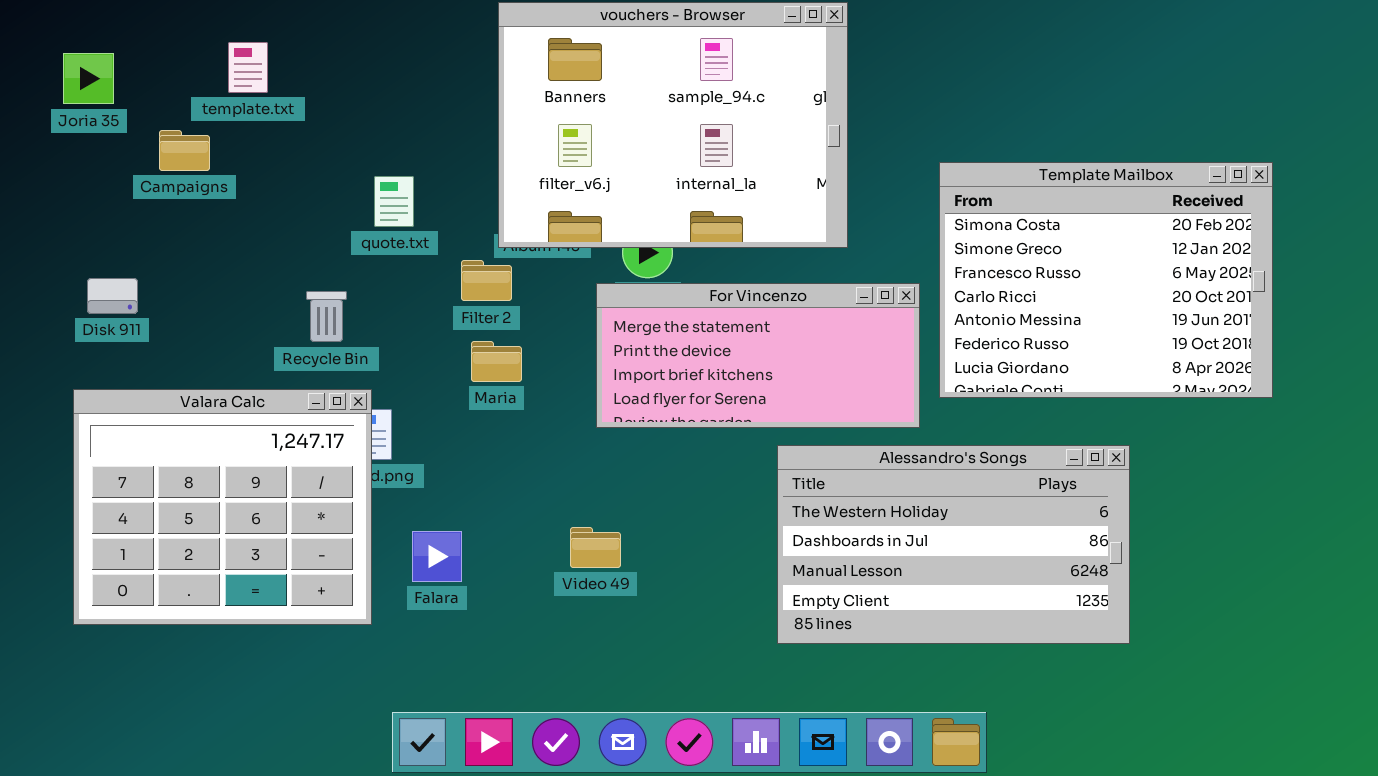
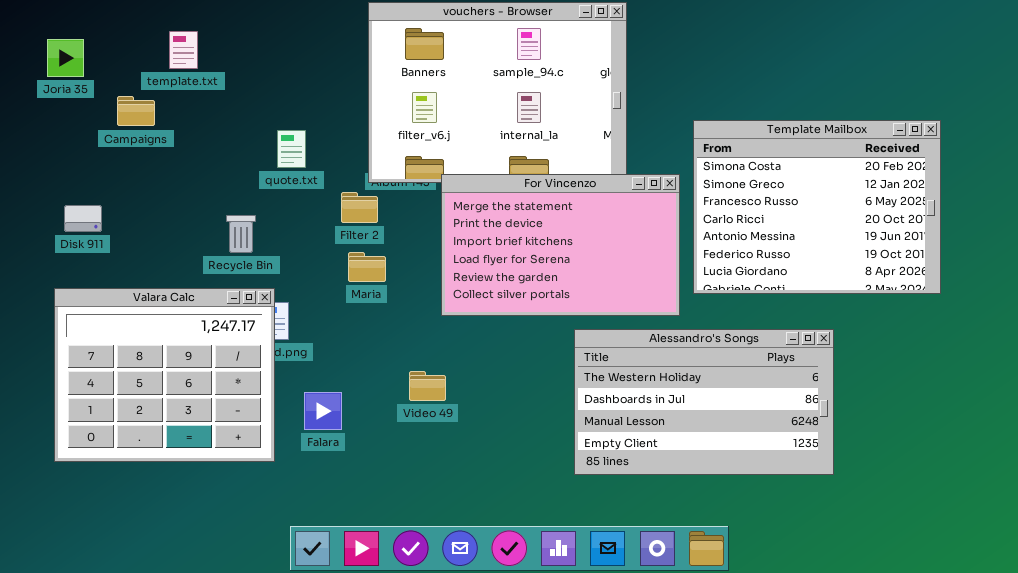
For Vincenzo: [596,283,920,428] -> [441,174,680,316], resized
Video 49: [570,527,621,568] -> [409,371,446,401], moved

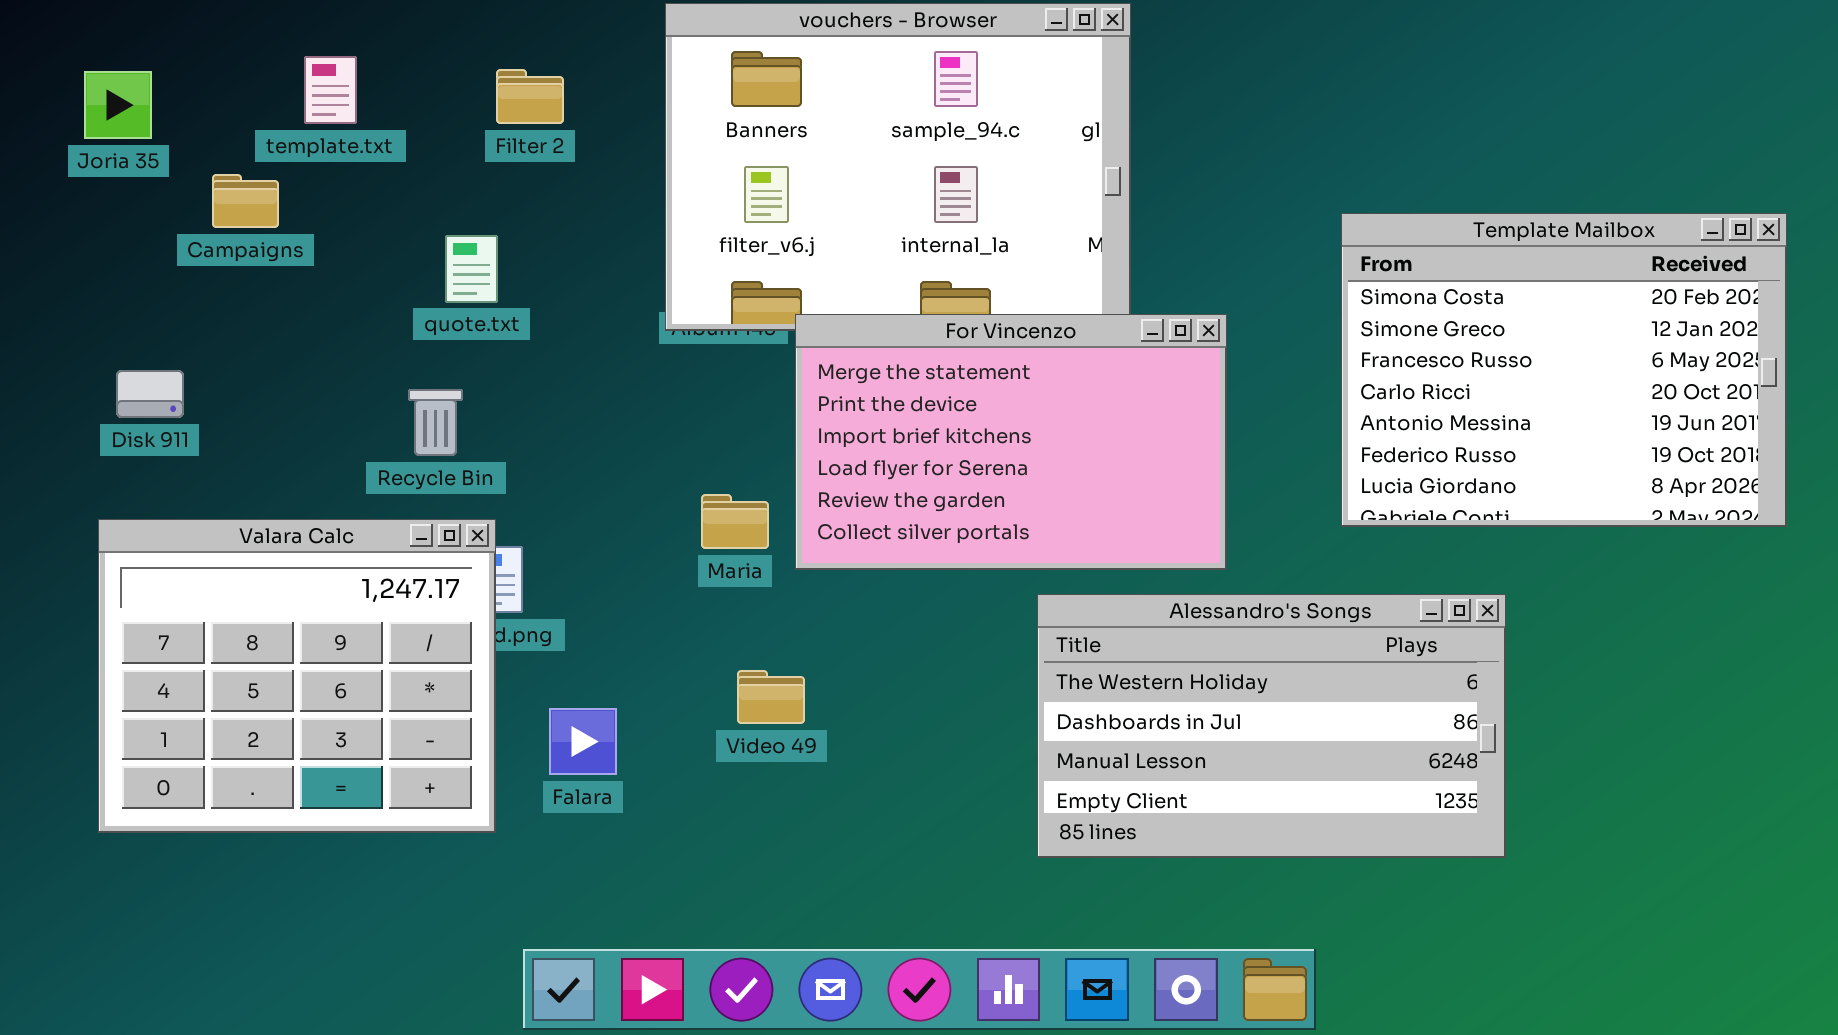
Template Mailbox: [693,120,941,294] -> [1341,213,1787,527], moved
quote.txt: [277,130,306,168] -> [445,235,498,303], moved
Filter 2: [341,192,378,223] -> [496,69,564,124], moved
Maria: [348,252,386,282] -> [701,494,769,549], moved

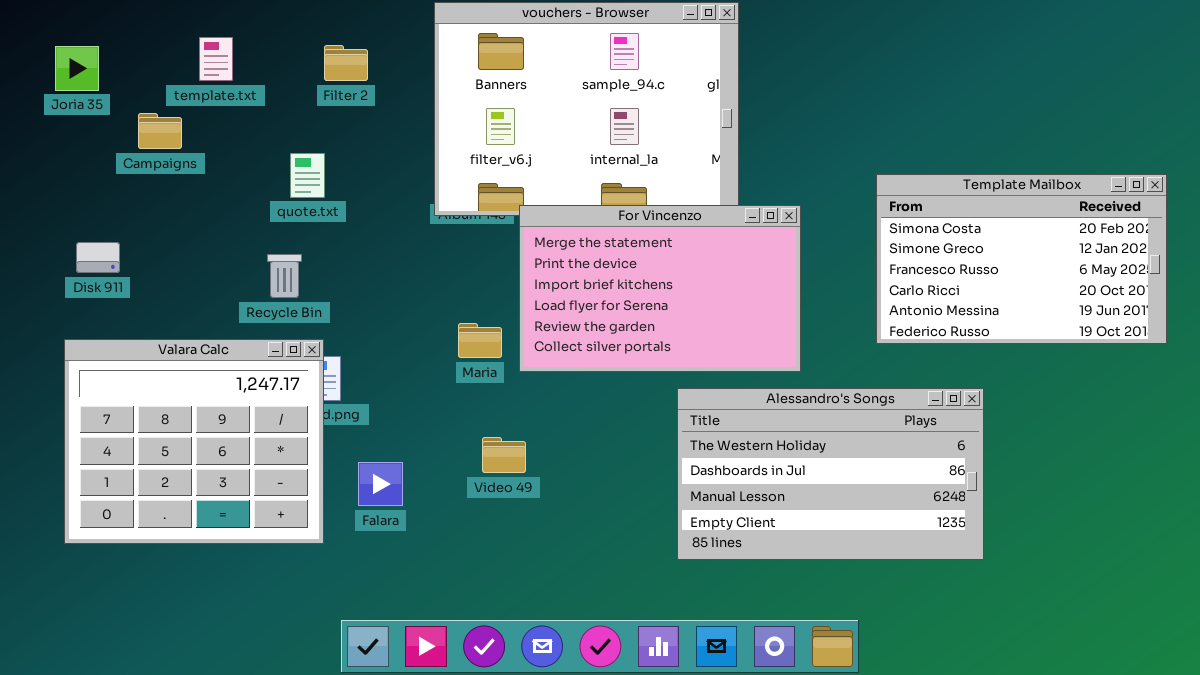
Template Mailbox: [1341,213,1787,527] -> [876,174,1167,344], resized

